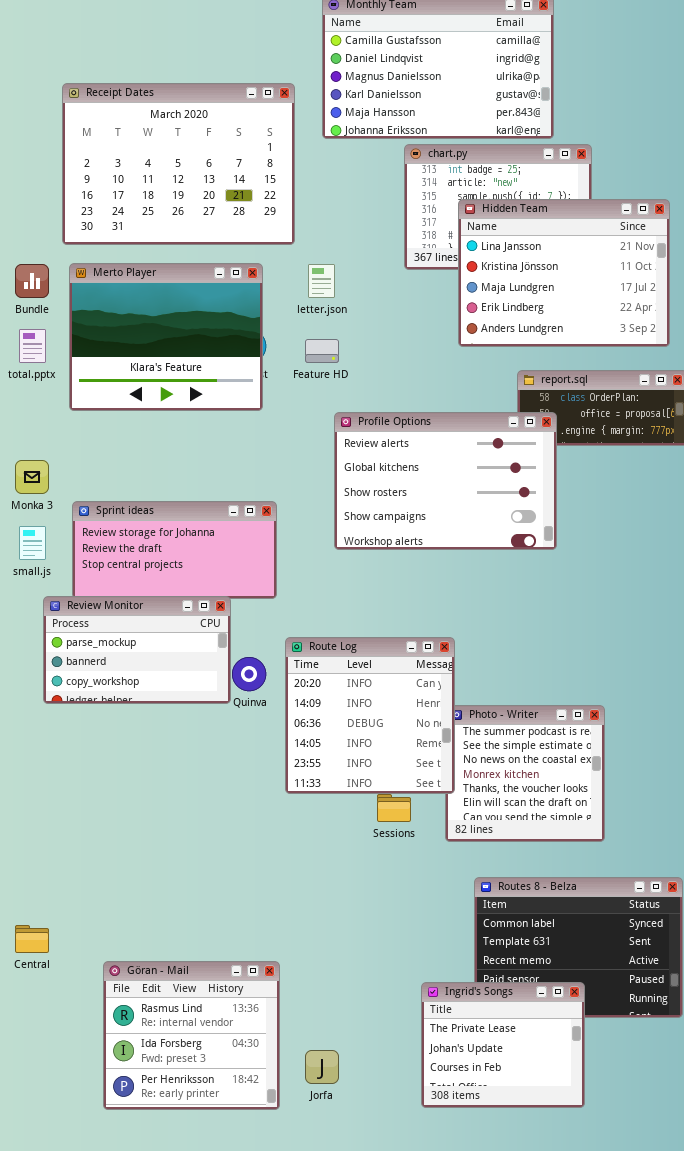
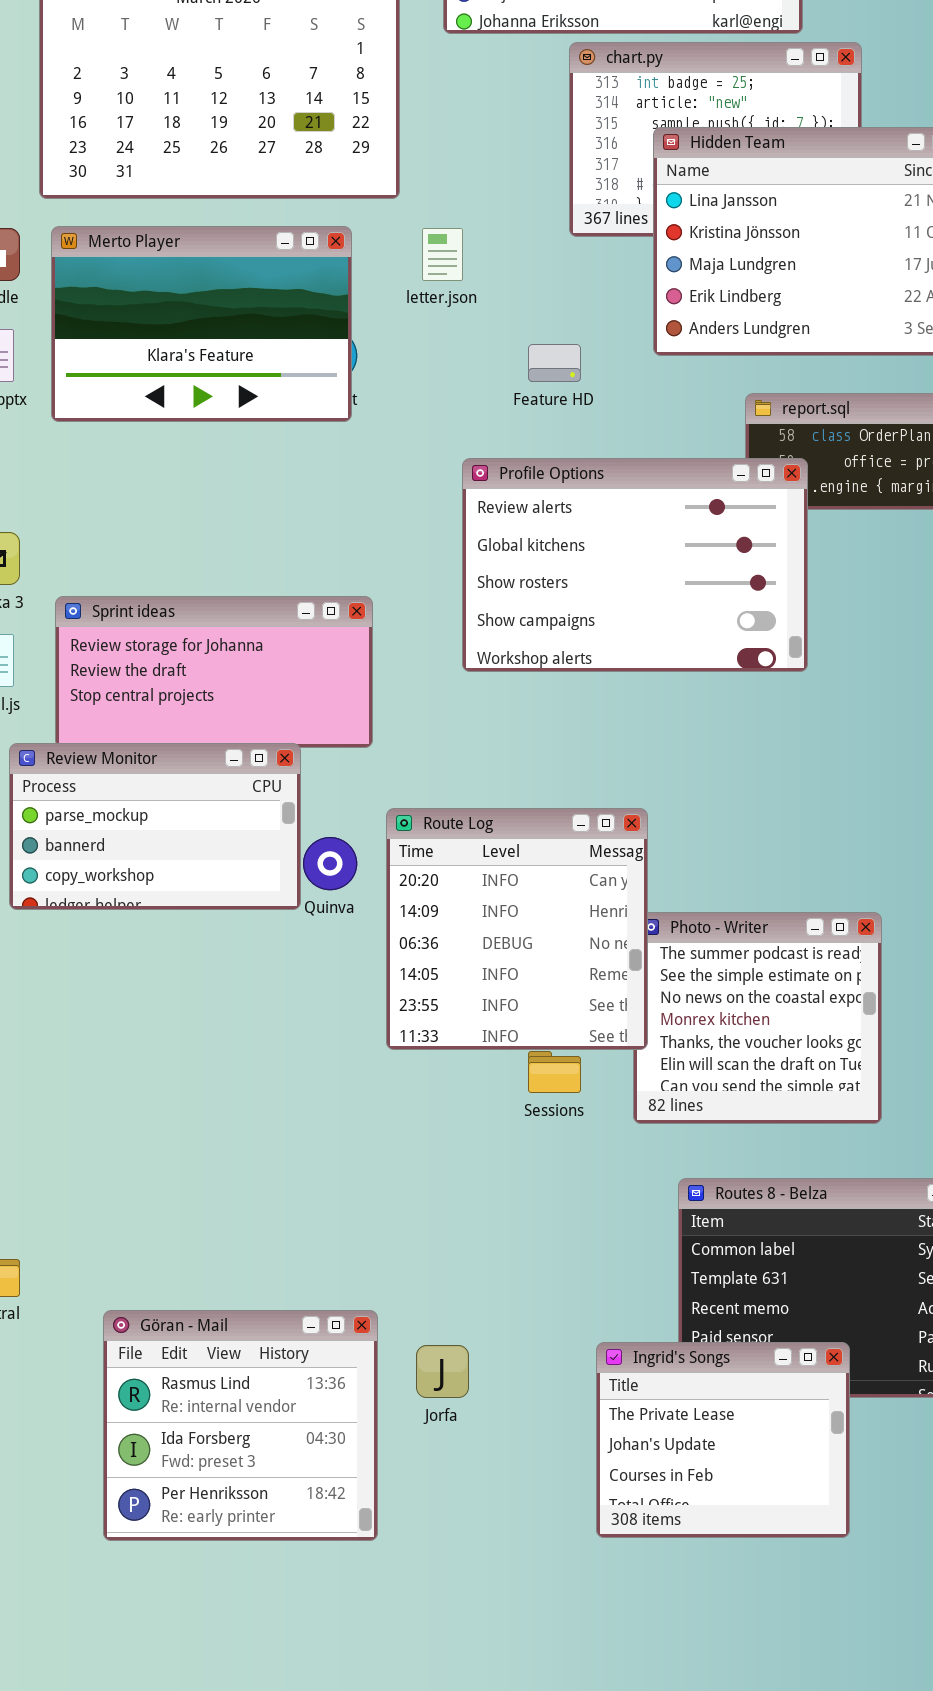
Merto Player: [69,263,263,411] -> [51,226,352,422], resized
Feature HD: [305,339,339,363] -> [528,344,581,382], moved
Jorfa: [305,1050,339,1084] -> [416,1345,469,1398], moved

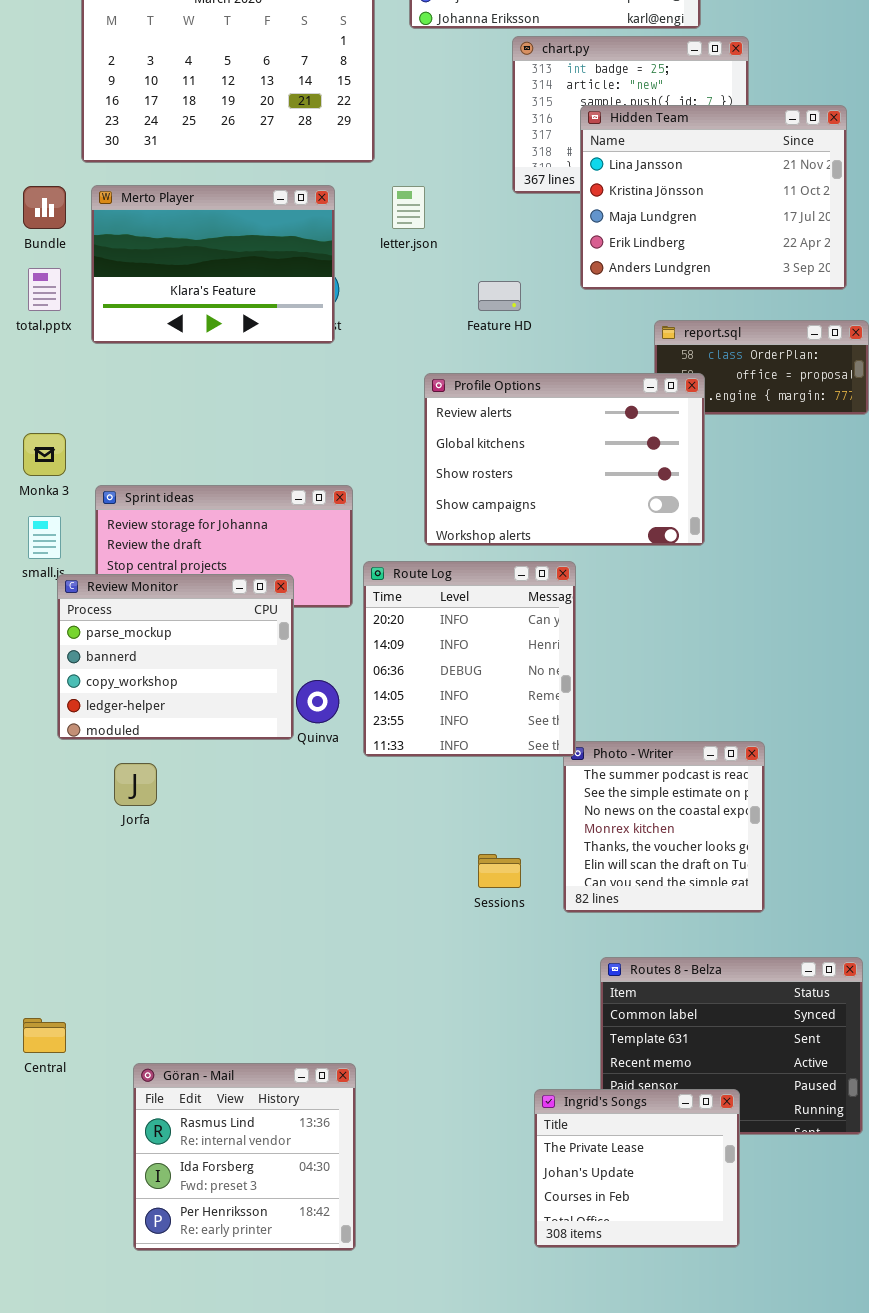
Review Monitor: [9,743,301,910] -> [57,574,294,740], resized
Route Log: [386,808,648,1050] -> [363,561,576,757], moved
Jorfa: [416,1345,469,1398] -> [114,763,157,806], moved

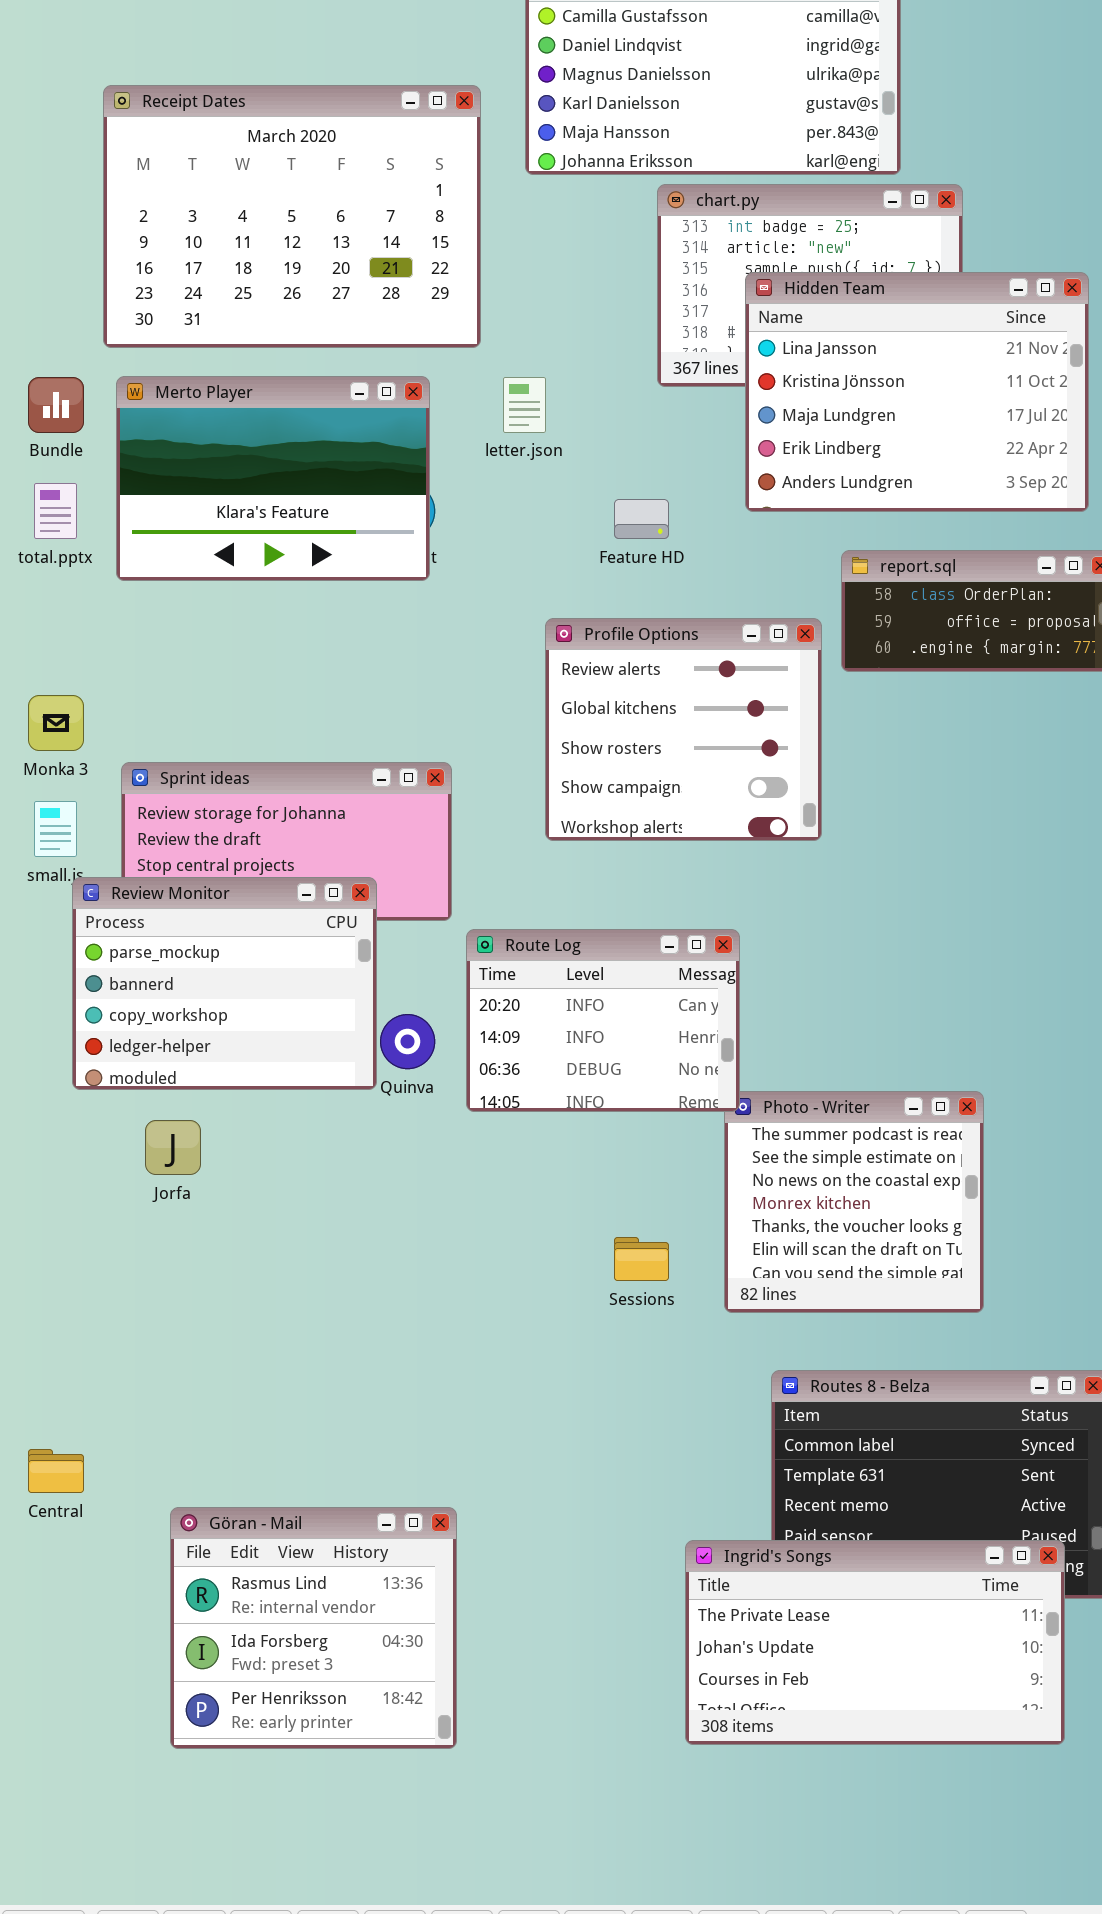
Profile Options: [424,373,705,546] -> [545,618,822,841], resized
Route Log: [363,561,576,757] -> [466,929,740,1112], resized
Ingrid's Songs: [534,1089,740,1248] -> [685,1540,1065,1745], resized

